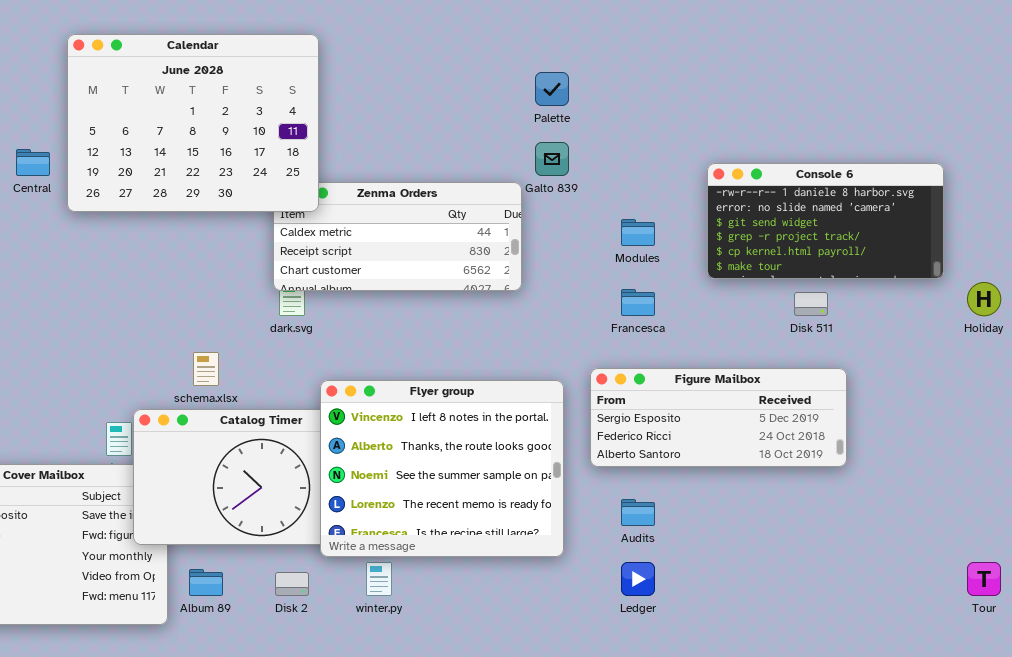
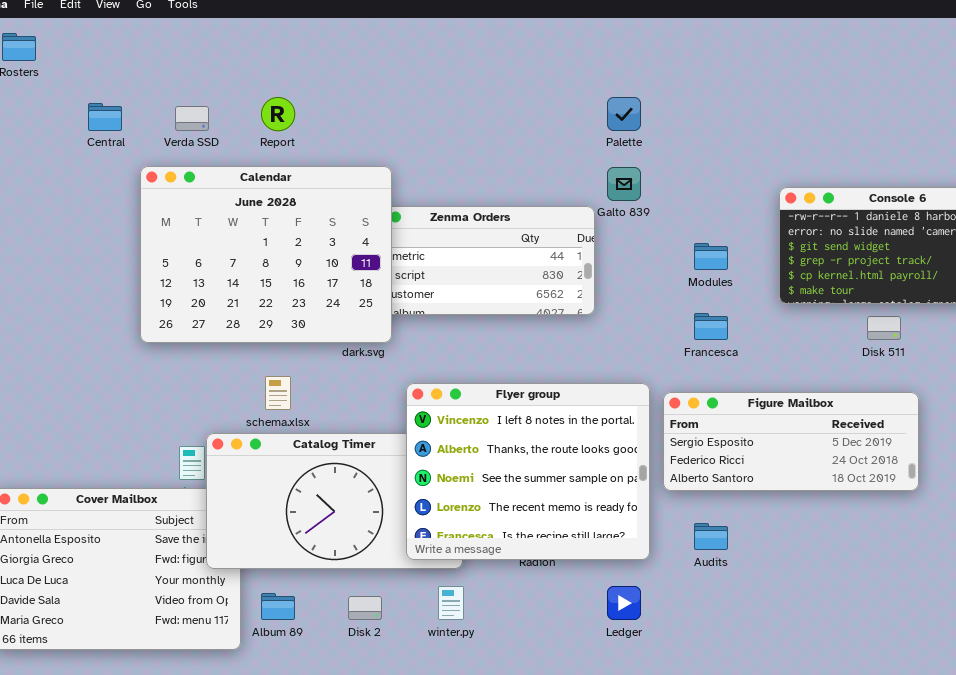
Calendar: [67,34,319,212] -> [140,166,392,343], moved
Central: [16,149,50,176] -> [88,103,122,131], moved
Flyer group: [320,380,564,557] -> [406,383,650,560], moved
Ledger: [621,562,655,596] -> [607,586,641,620], moved

